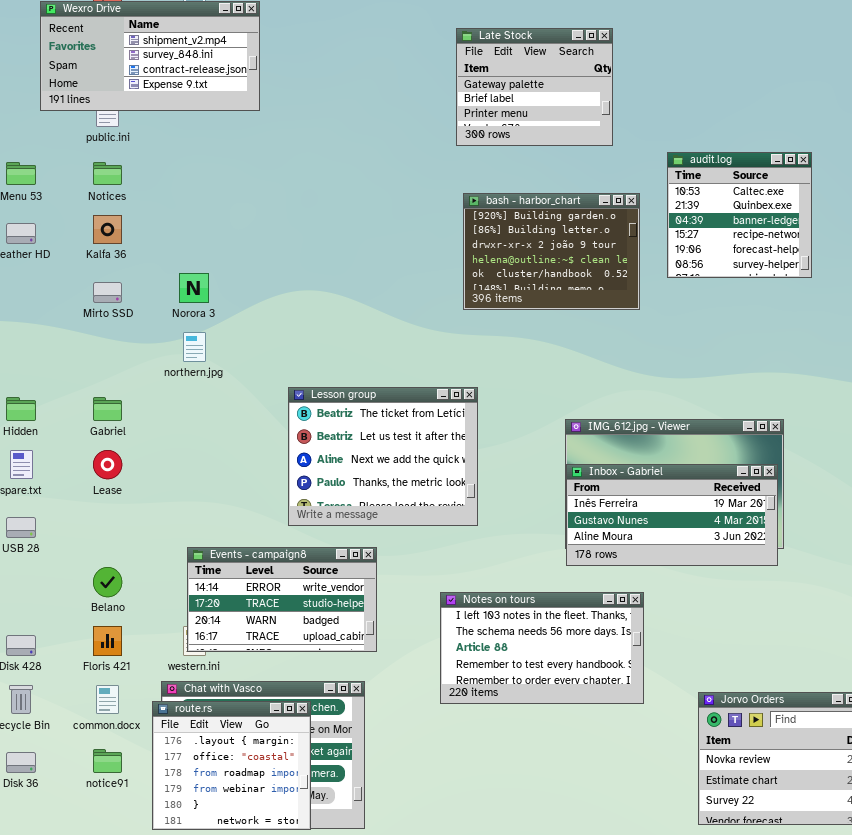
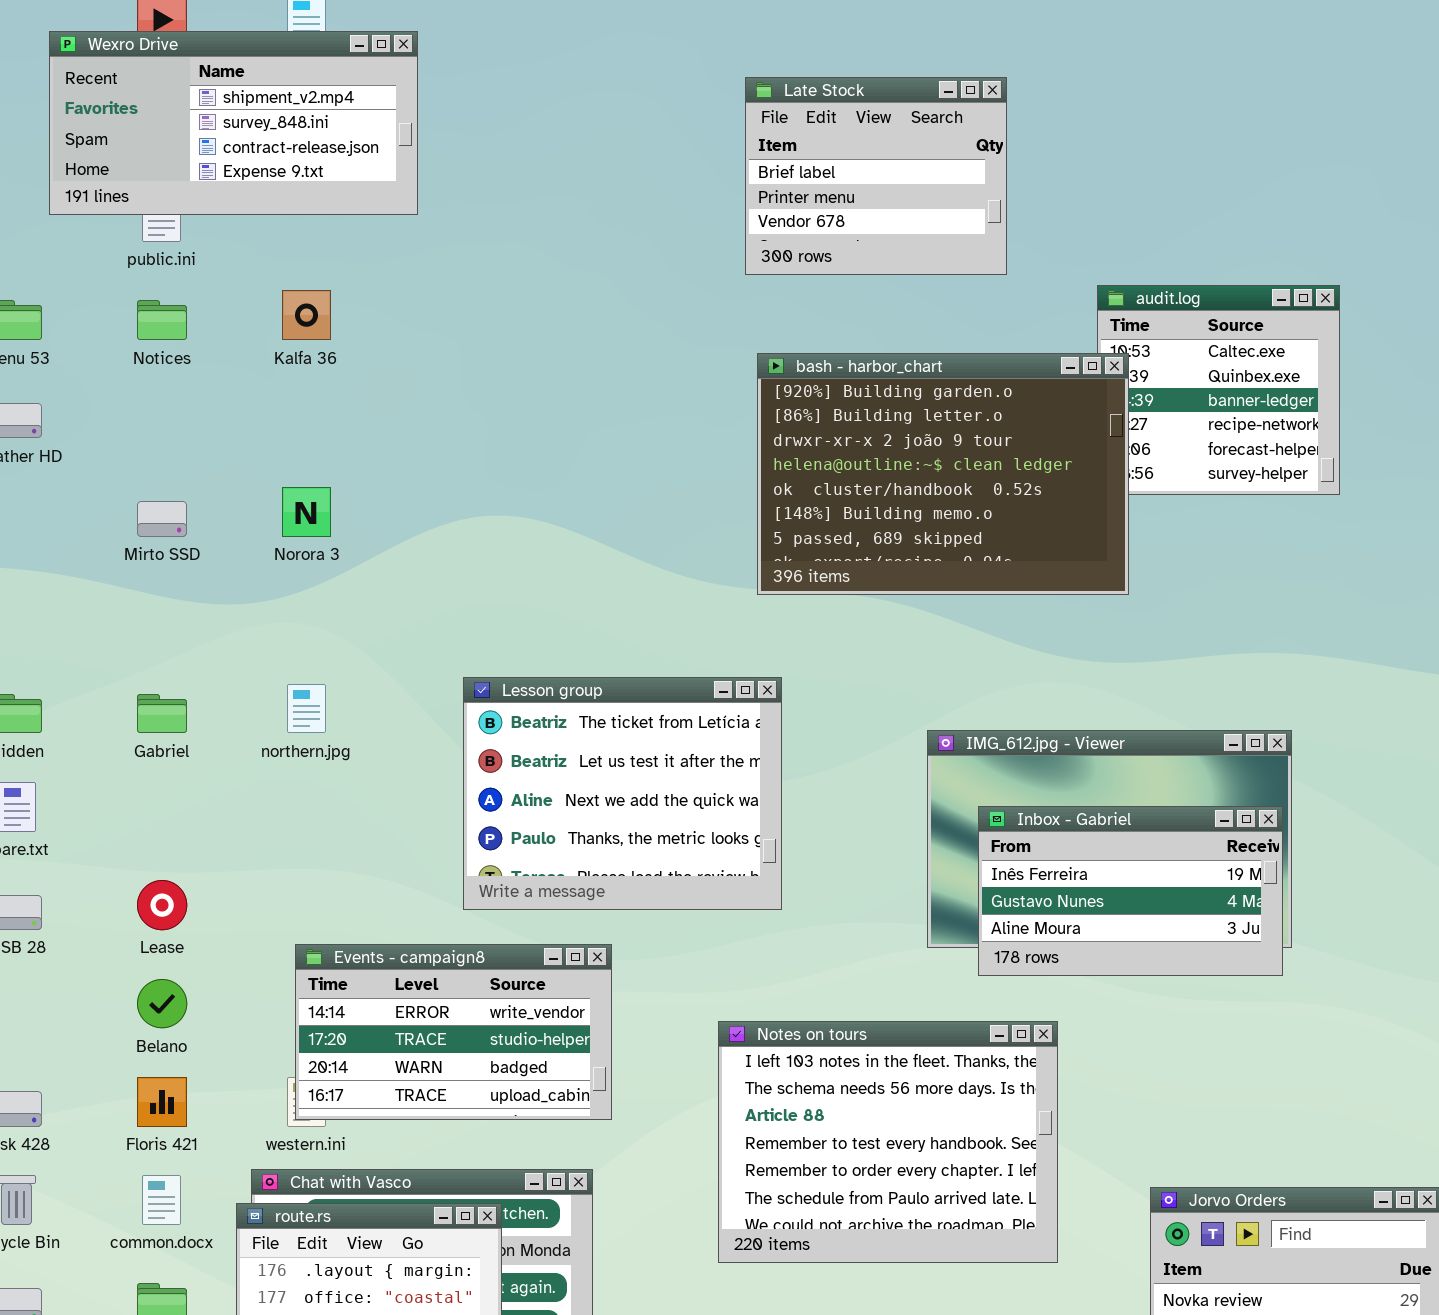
Late Stock: [456,28,613,146] -> [745,77,1007,275], scrolled down 1 row
bash - harbor_chart: [463,193,640,310] -> [757,353,1129,595], resized
Kalfa 36: [93,215,122,244] -> [282,290,331,340], moved
northern.jpg: [183,332,206,362] -> [287,684,326,733], moved
Lease: [93,450,122,479] -> [137,880,187,930], moved
Inbox - Gabriel: [566,464,778,566] -> [978,806,1283,976], resized
Notes on tours: [440,592,644,704] -> [718,1021,1058,1263], resized

